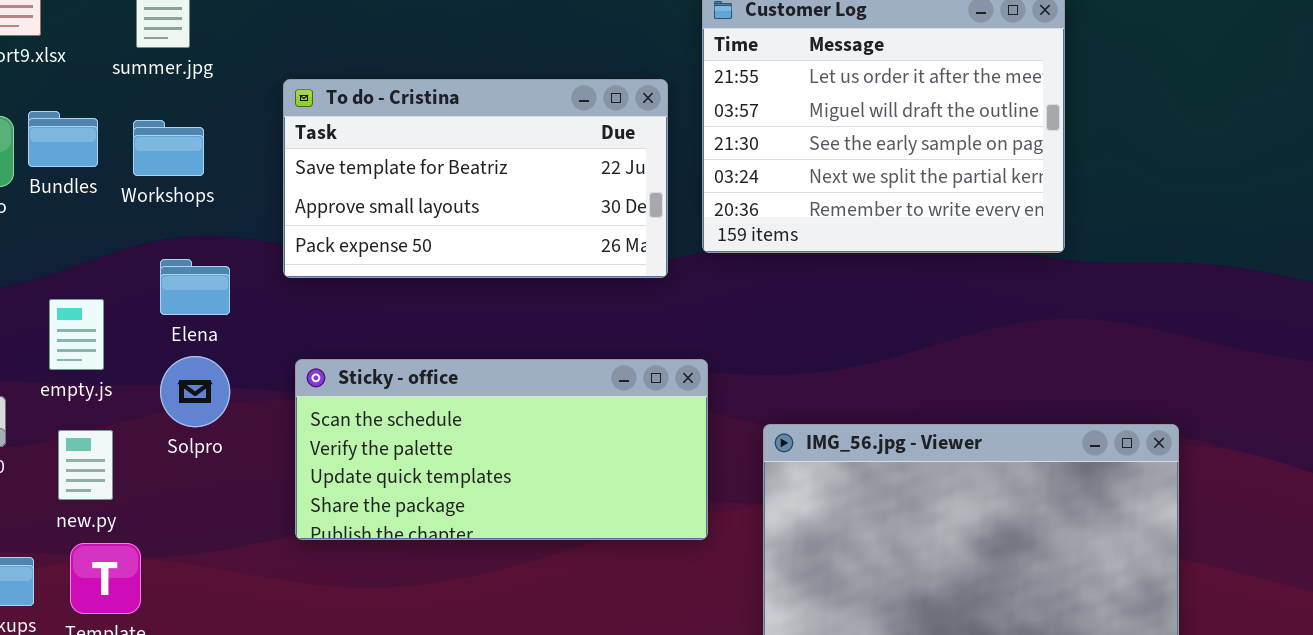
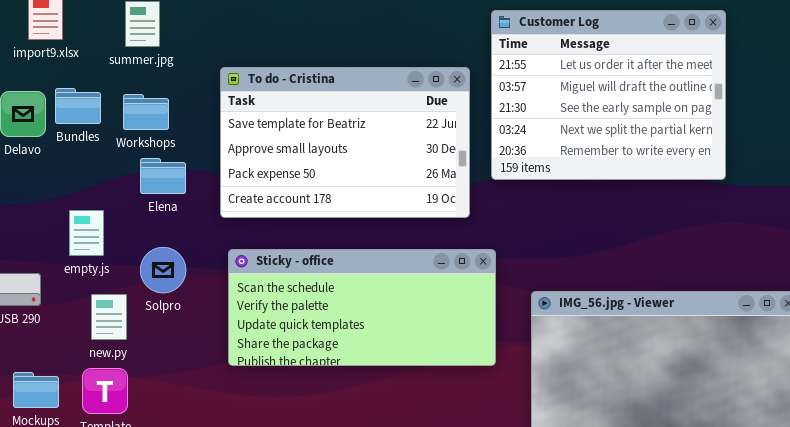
To do - Cristina: [283,79,668,278] -> [220,67,470,218], resized
Elena: [160,259,230,315] -> [140,158,186,194], moved
new.py: [58,430,113,500] -> [91,294,127,340], moved

